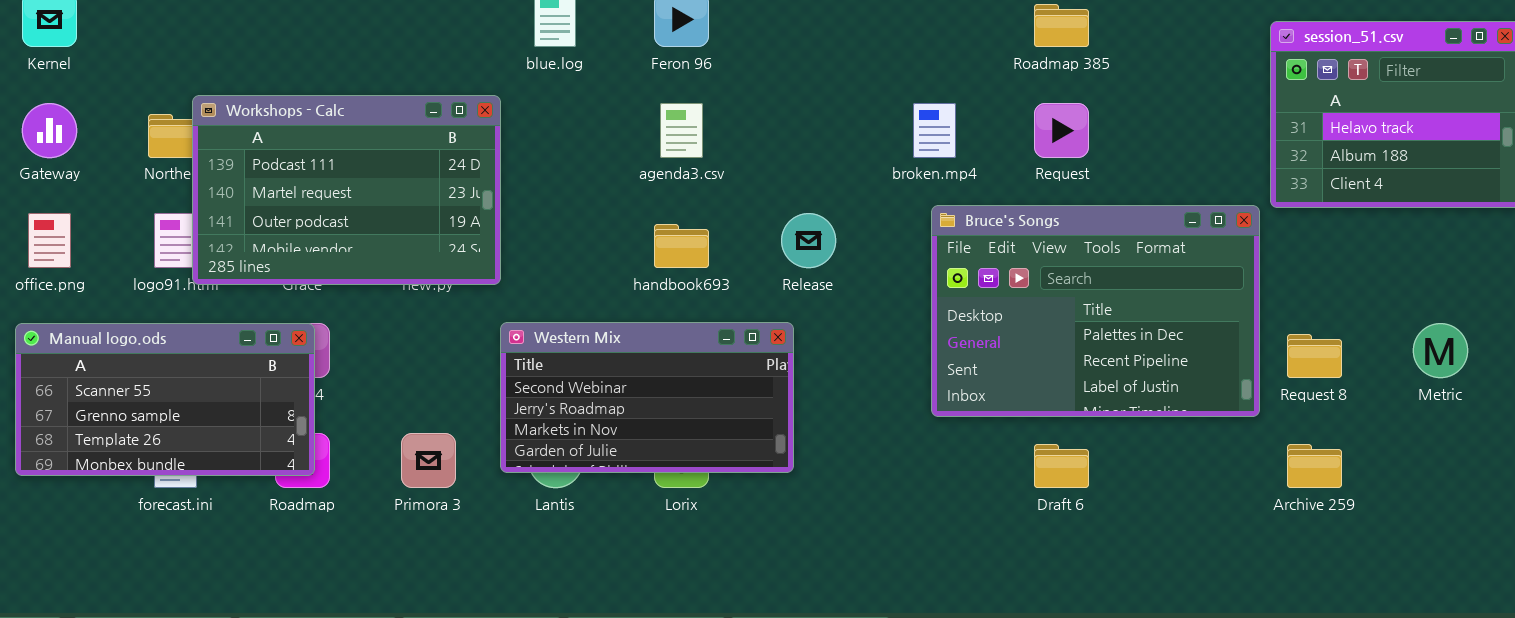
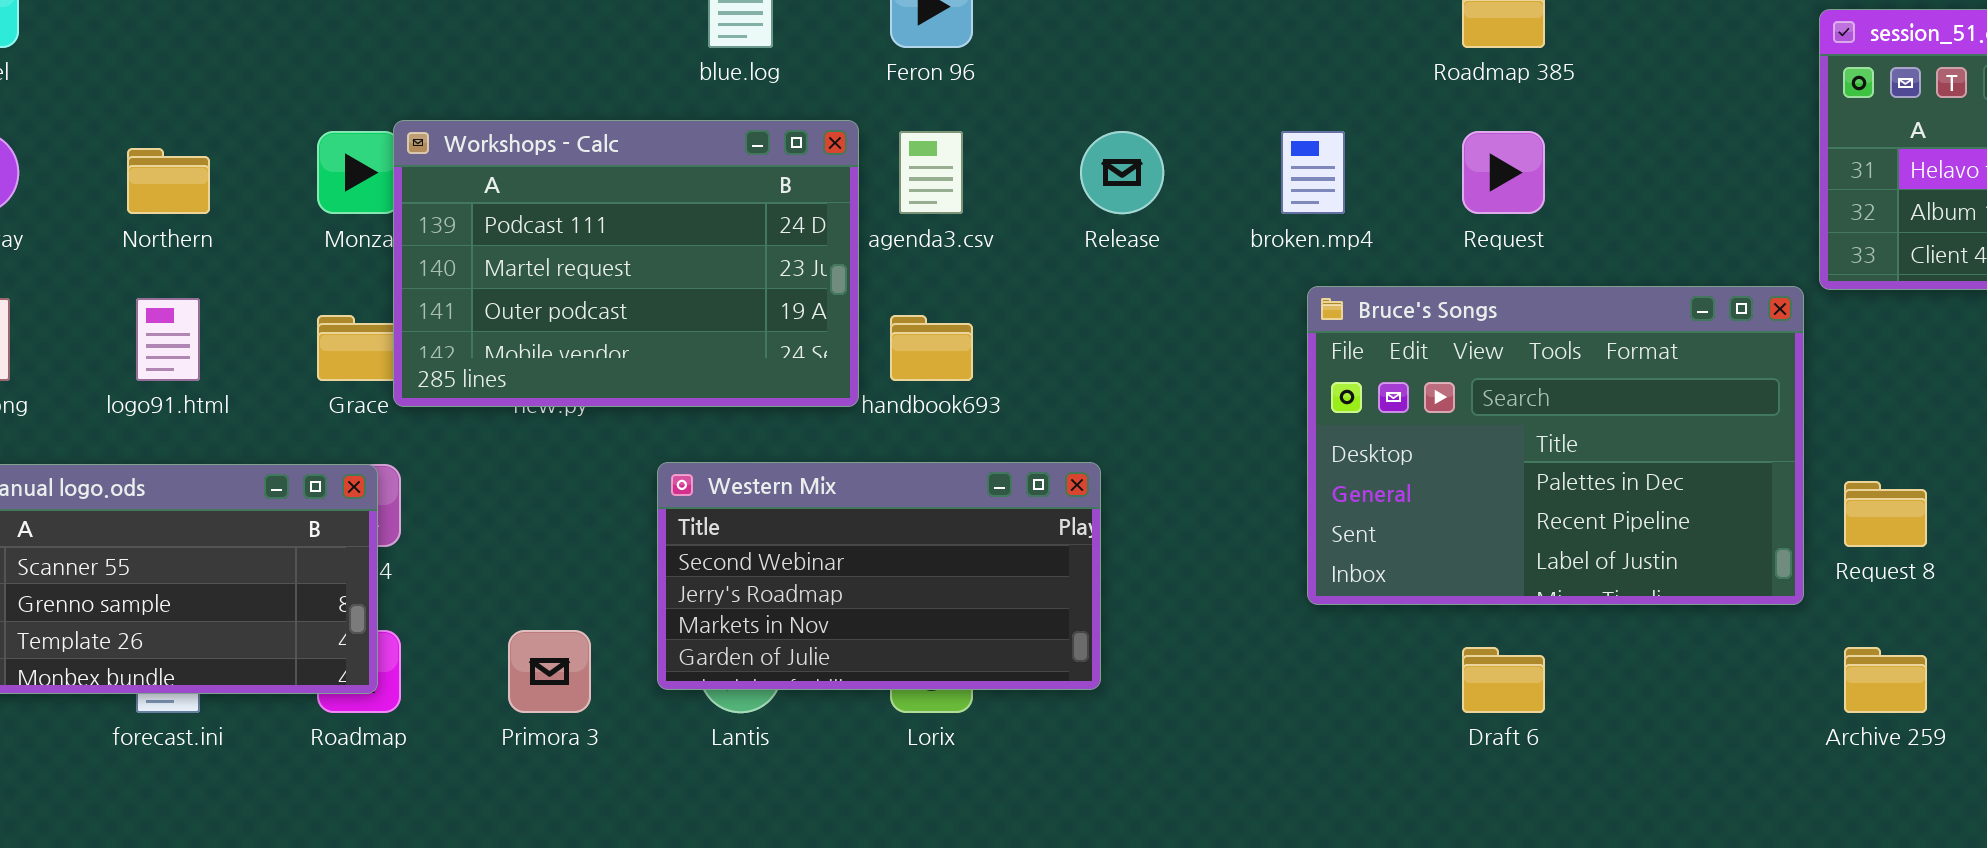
Workshops - Calc: [192,95,501,285] -> [393,120,859,407], moved
Release: [781,213,836,268] -> [1080,131,1164,214], moved

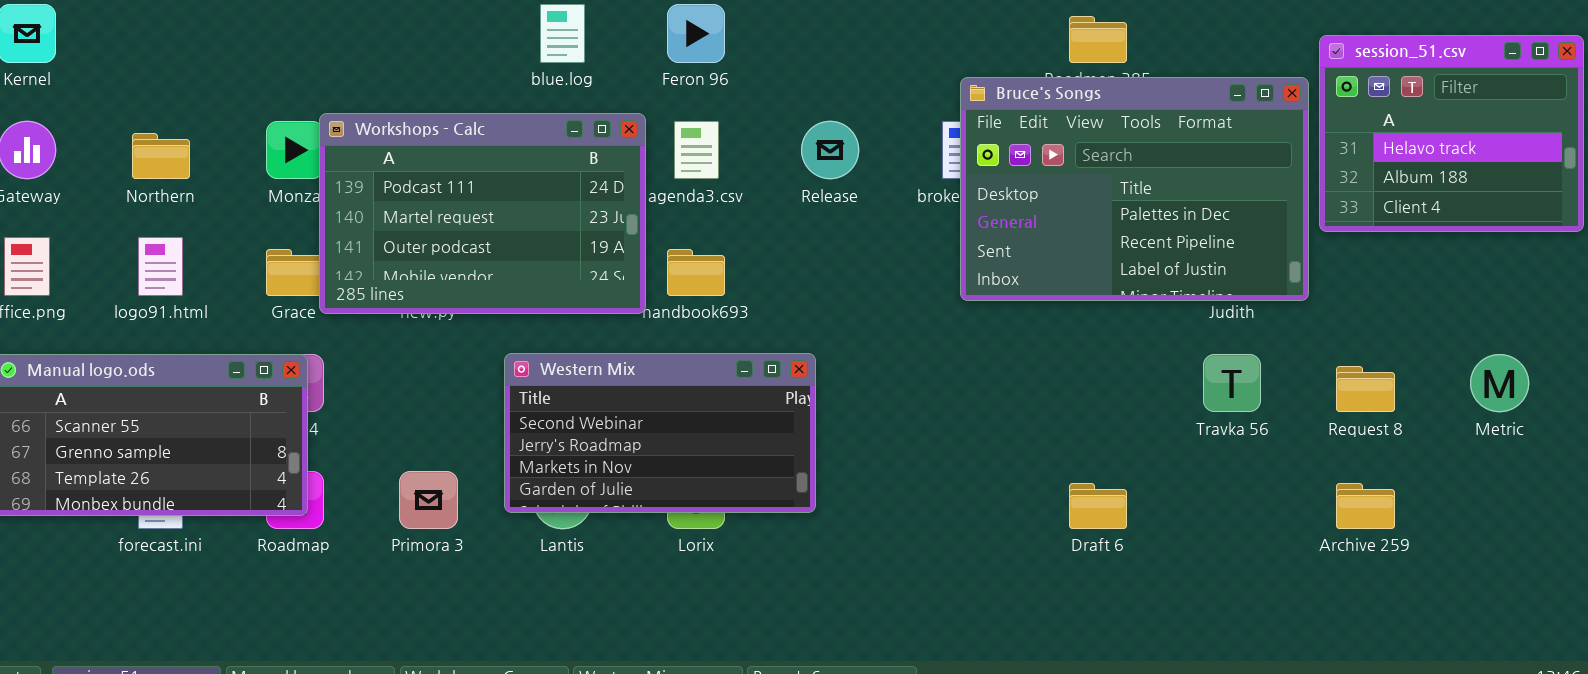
Bruce's Songs: [1307,286,1804,605] -> [960,77,1309,301], moved

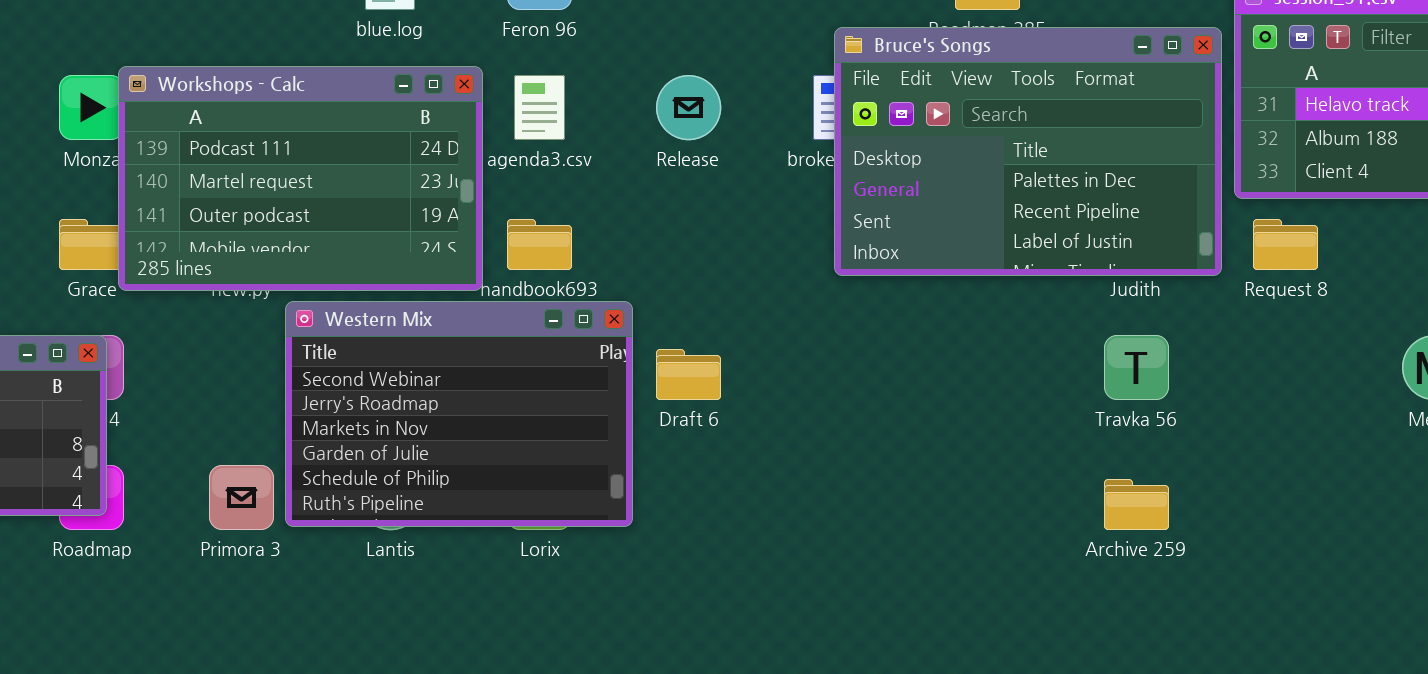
Western Mix: [504,353,816,513] -> [285,301,633,527], moved, resized
Request 8: [1336,366,1395,412] -> [1253,219,1318,270], moved
Draft 6: [1069,483,1127,529] -> [656,349,721,400], moved
Archive 259: [1336,483,1395,529] -> [1104,479,1169,530], moved

